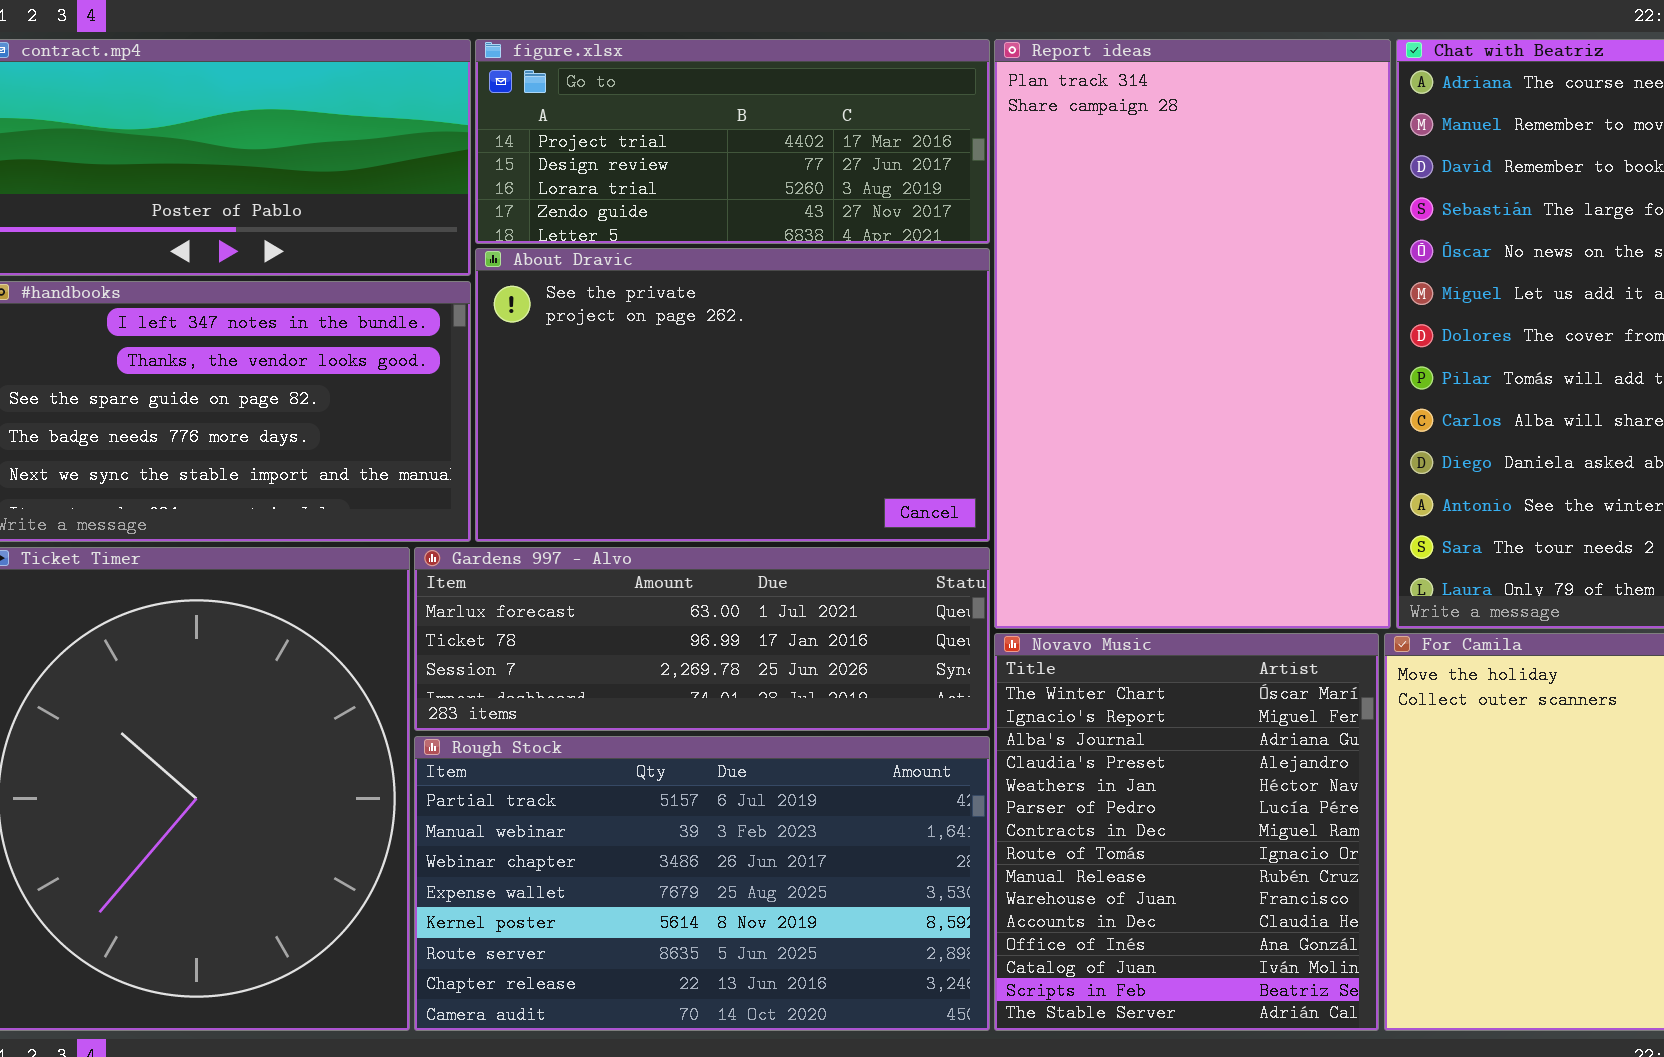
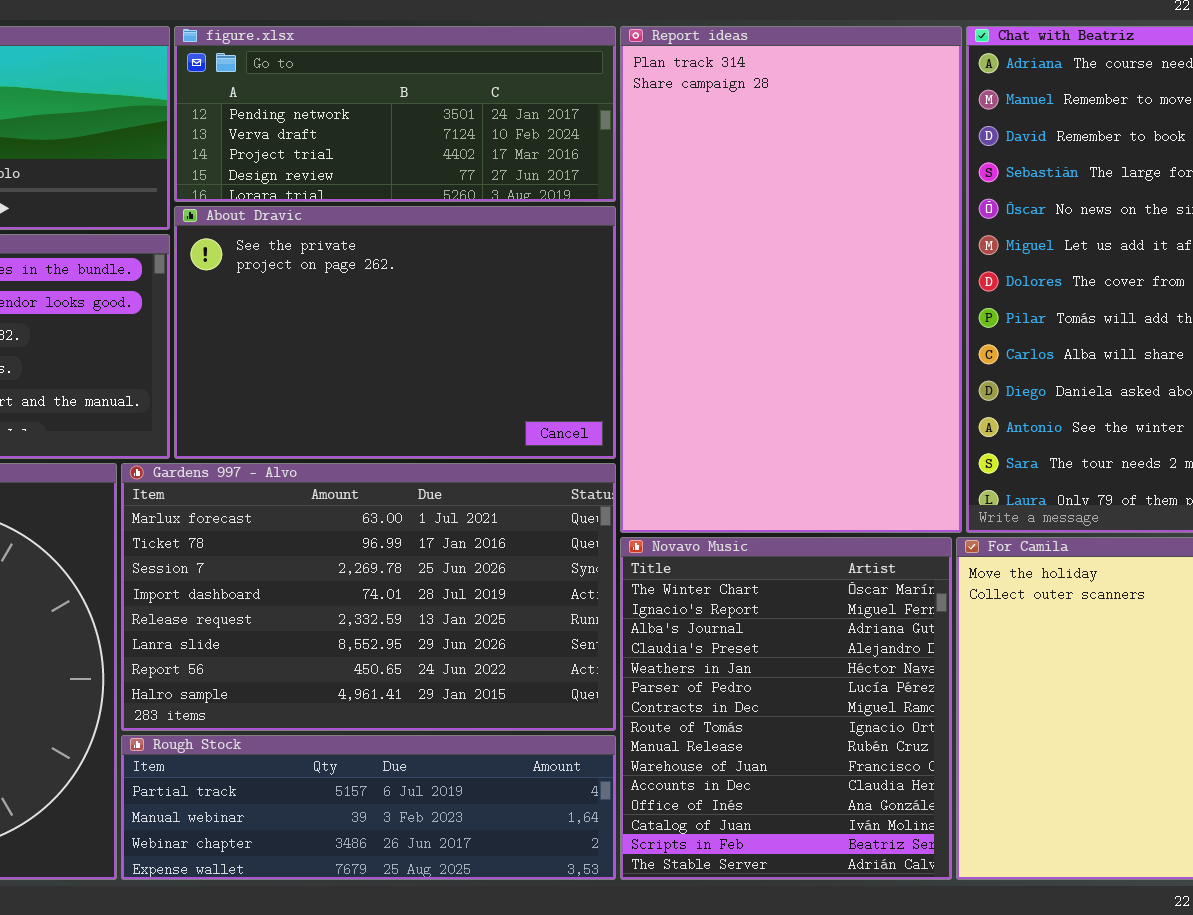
figure.xlsx: [475,39,990,244] -> [174,26,616,202], scrolled up 2 rows
Gardens 997 - Alvo: [414,547,990,731] -> [121,463,616,731], resized
Rough Stock: [414,736,990,1031] -> [121,735,616,880], resized

